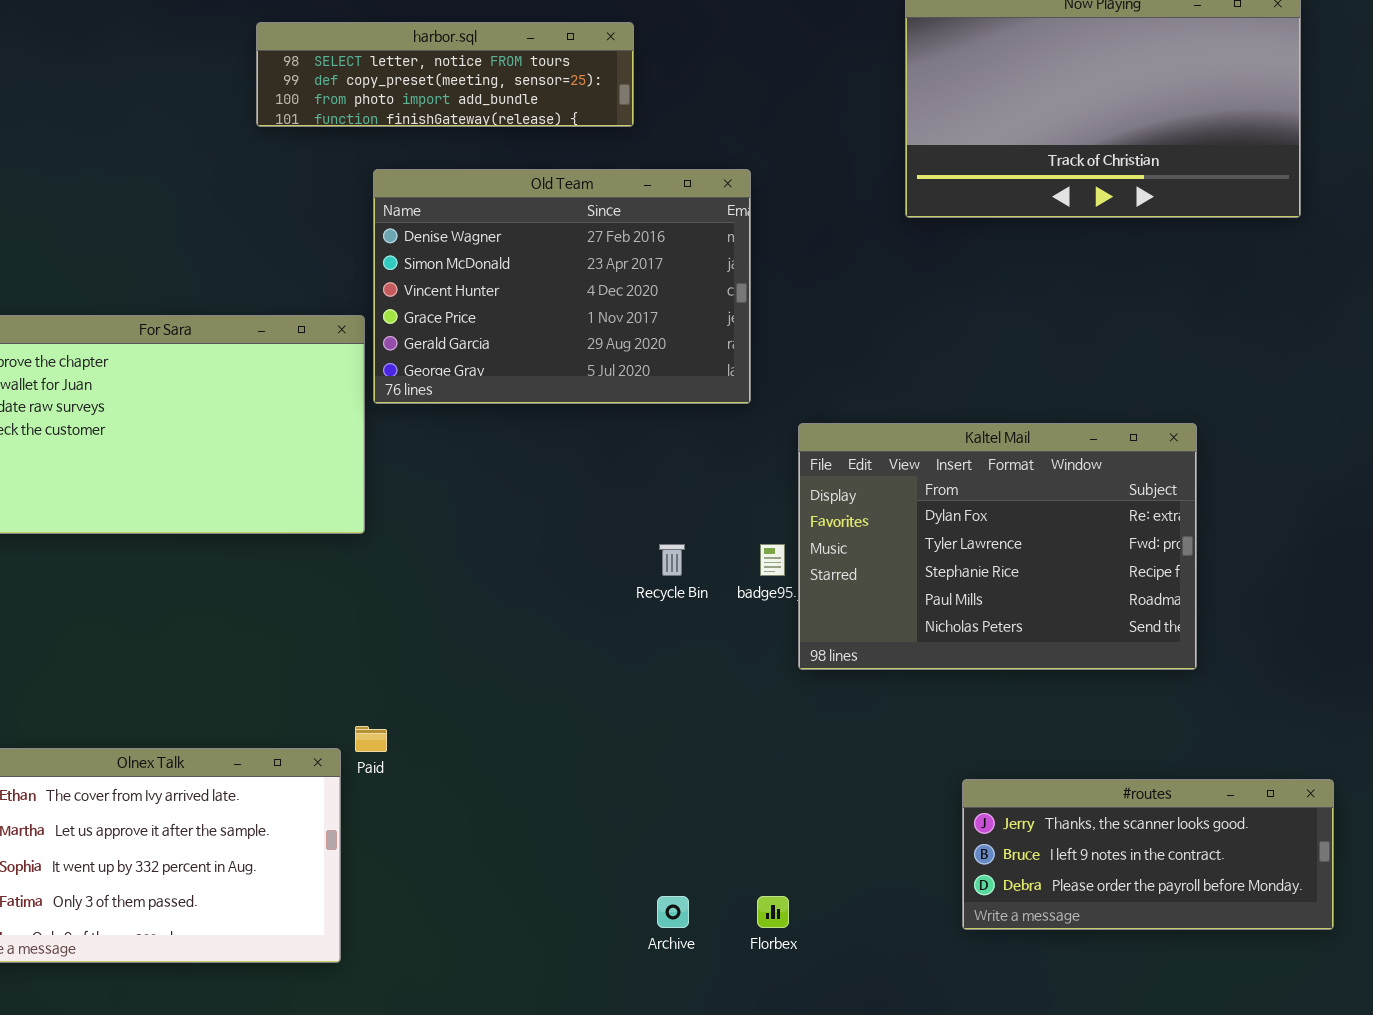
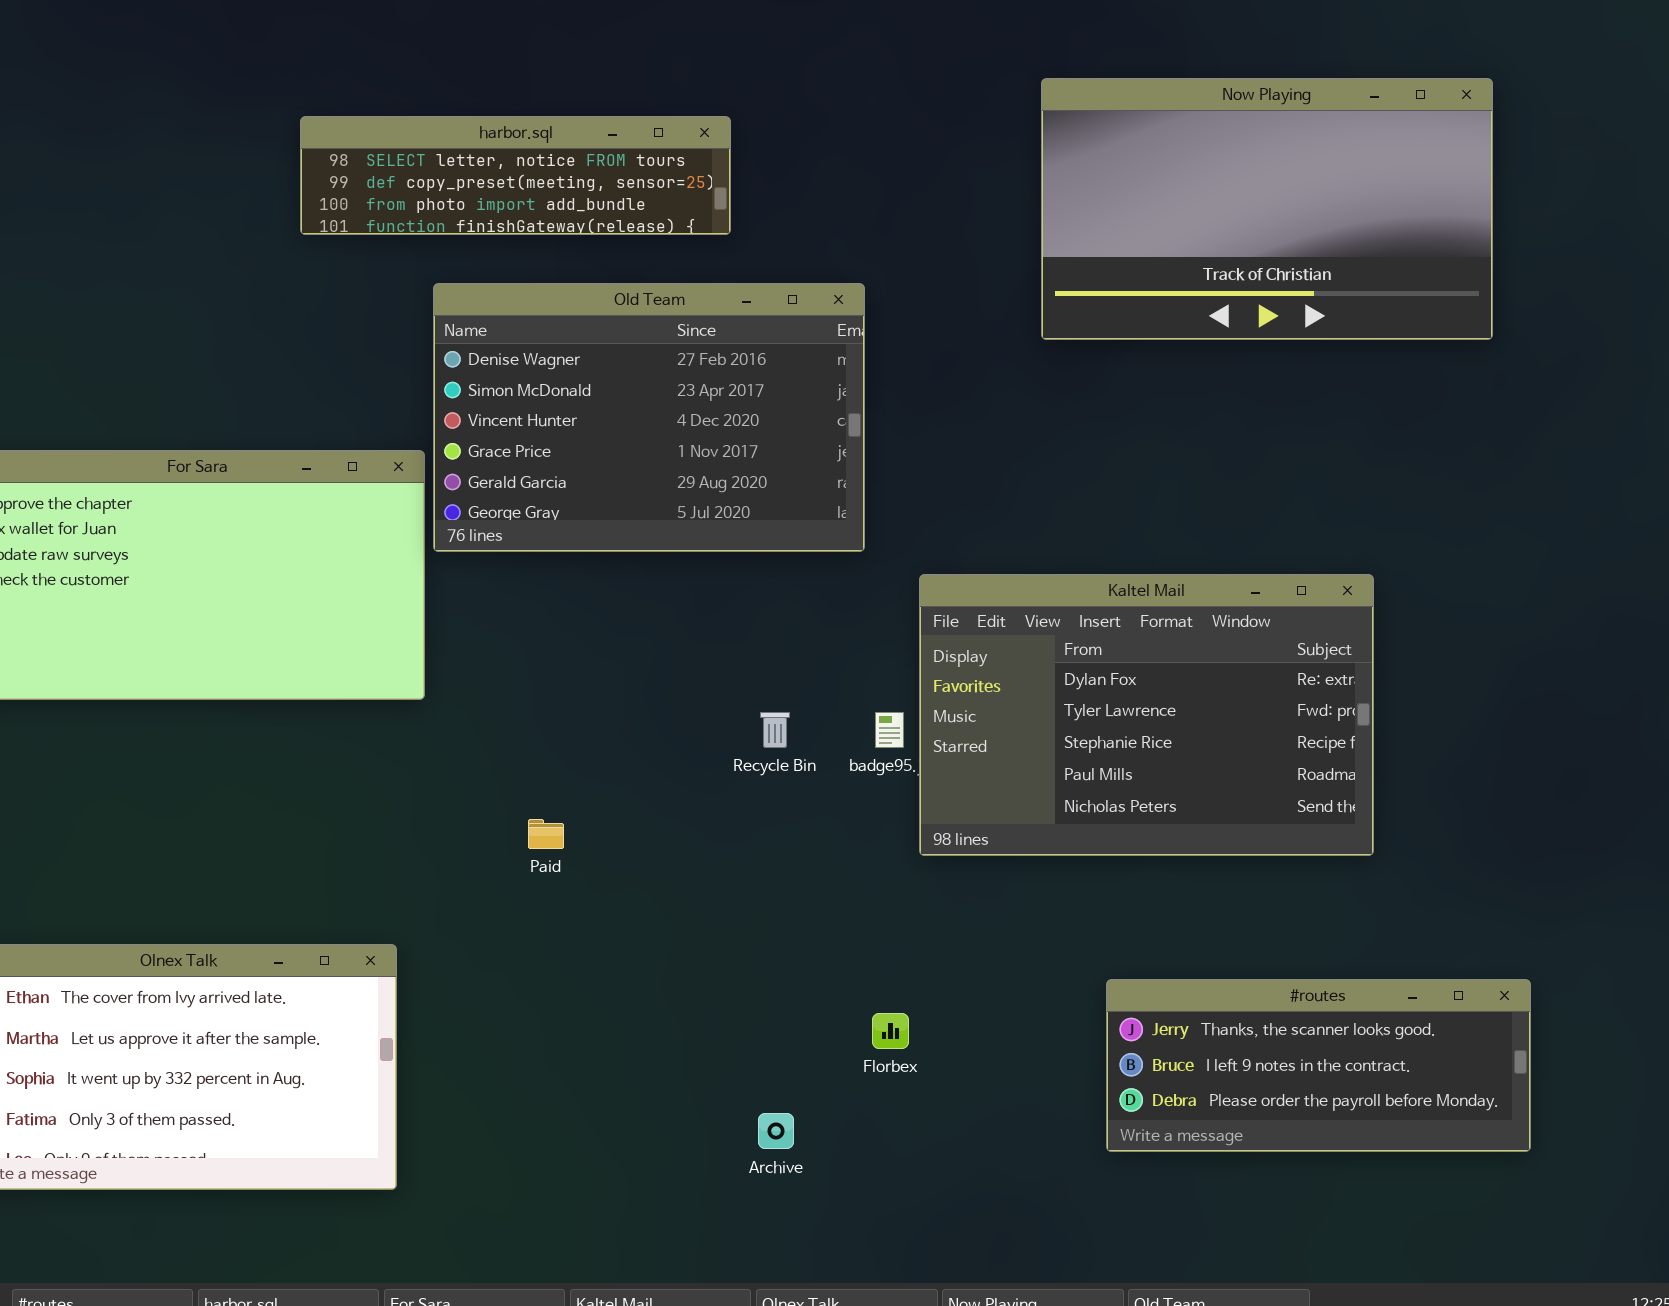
Paid: [355,726,387,752] -> [528,819,564,849], moved
Florbex: [757,896,789,928] -> [872,1013,909,1049], moved

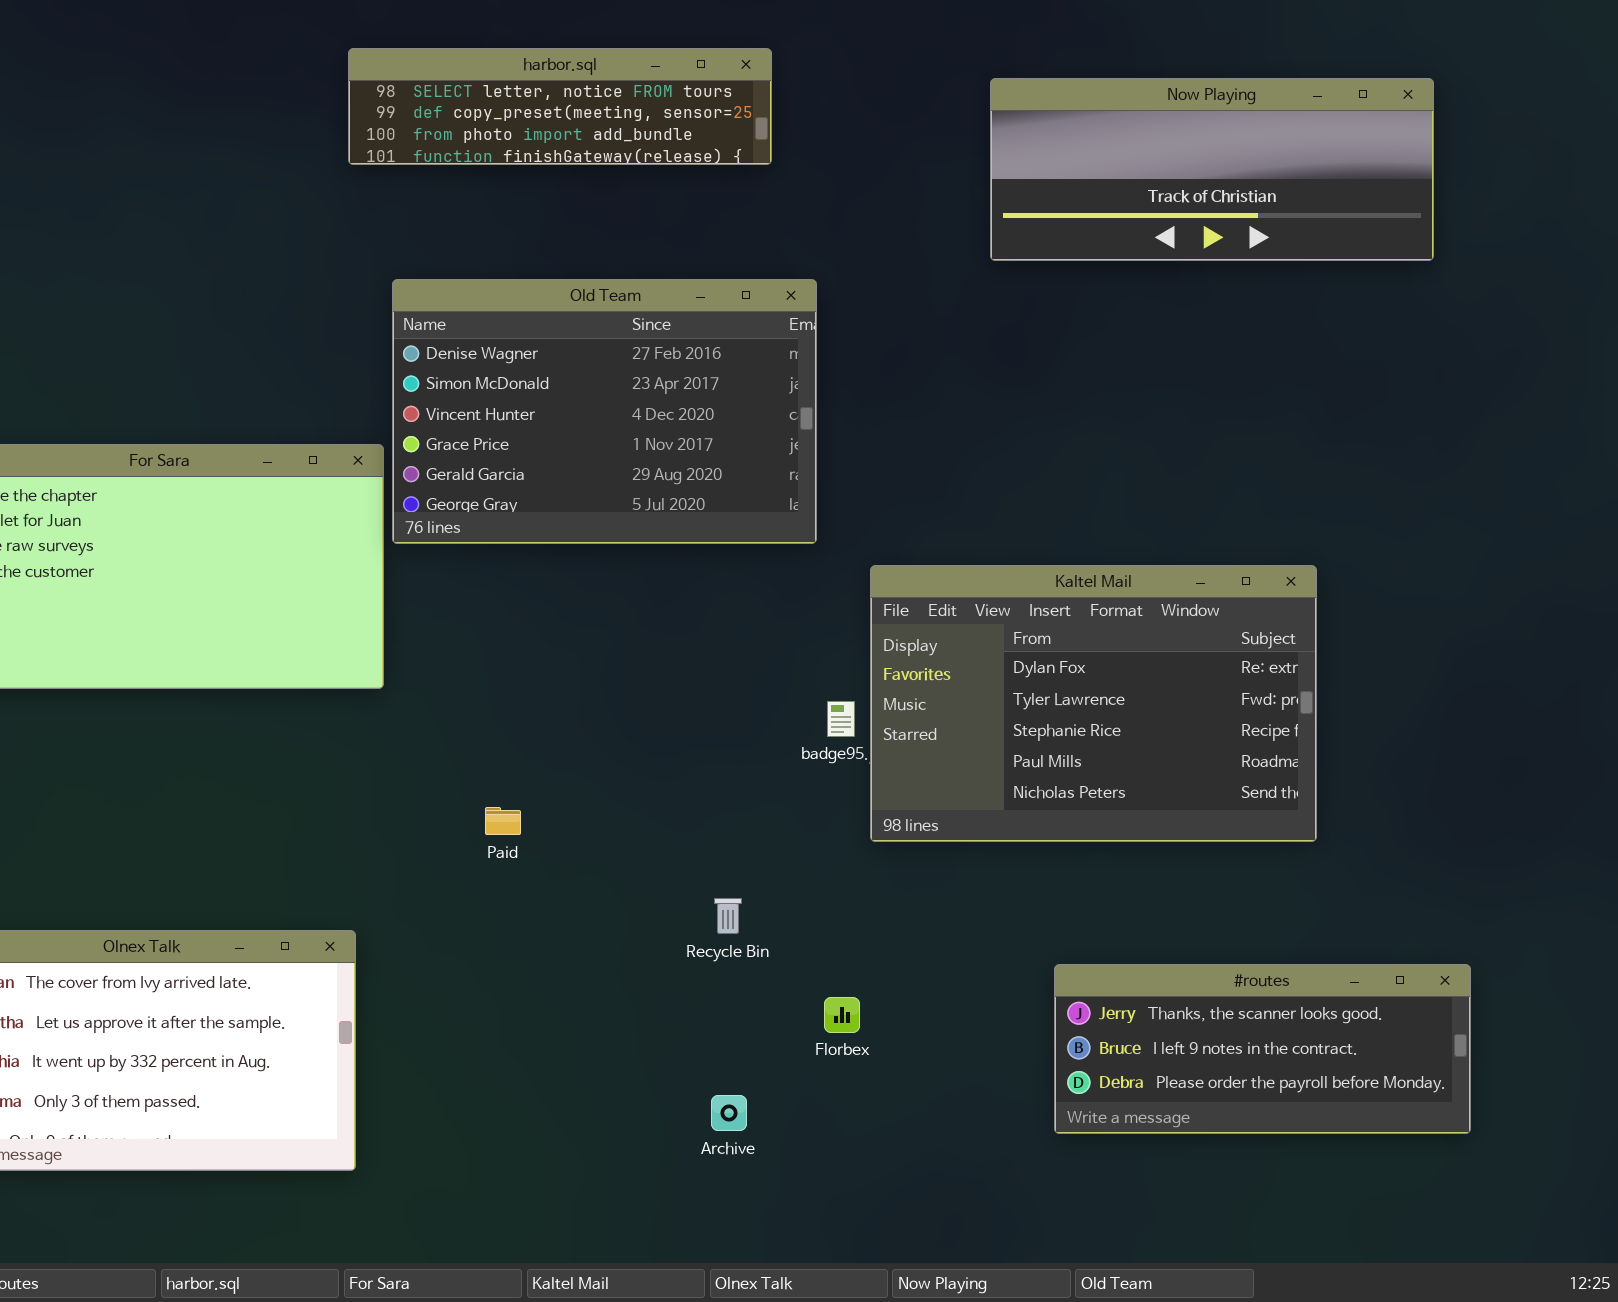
Now Playing: [1041,78,1493,340] -> [990,78,1434,261], resized
harbor.sql: [300,116,731,235] -> [348,48,772,165], moved
Recycle Bin: [760,712,790,748] -> [714,898,742,934], moved

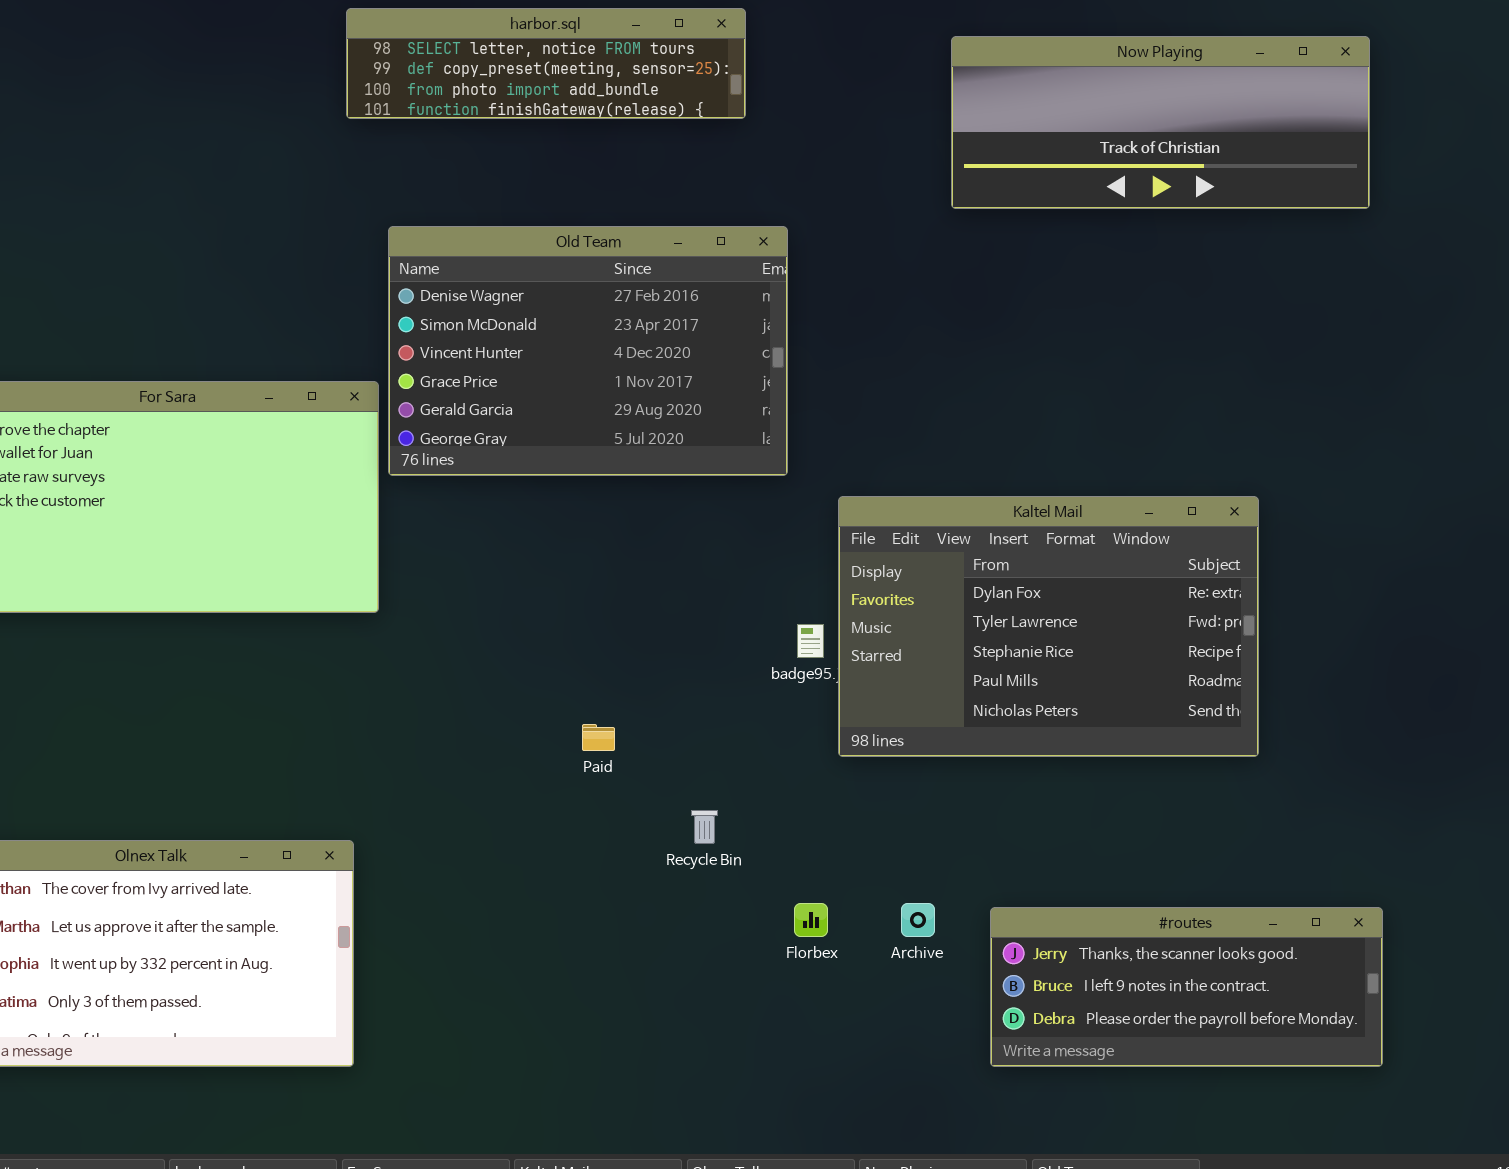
Paid: [485,807,521,835] -> [582,724,615,751], moved
#routes: [1054,964,1471,1134] -> [990,907,1383,1067], moved
Archive: [711,1095,747,1131] -> [901,903,935,937], moved

